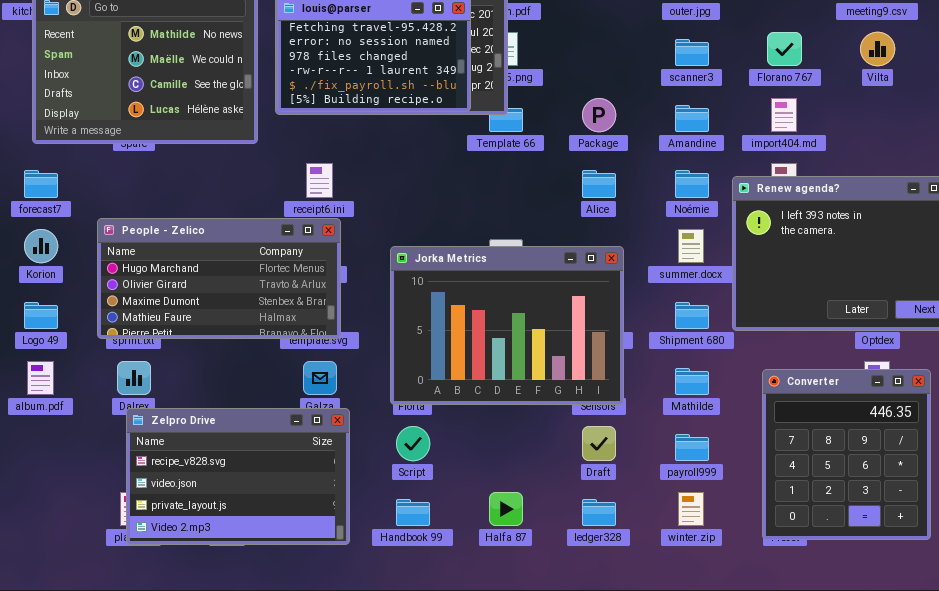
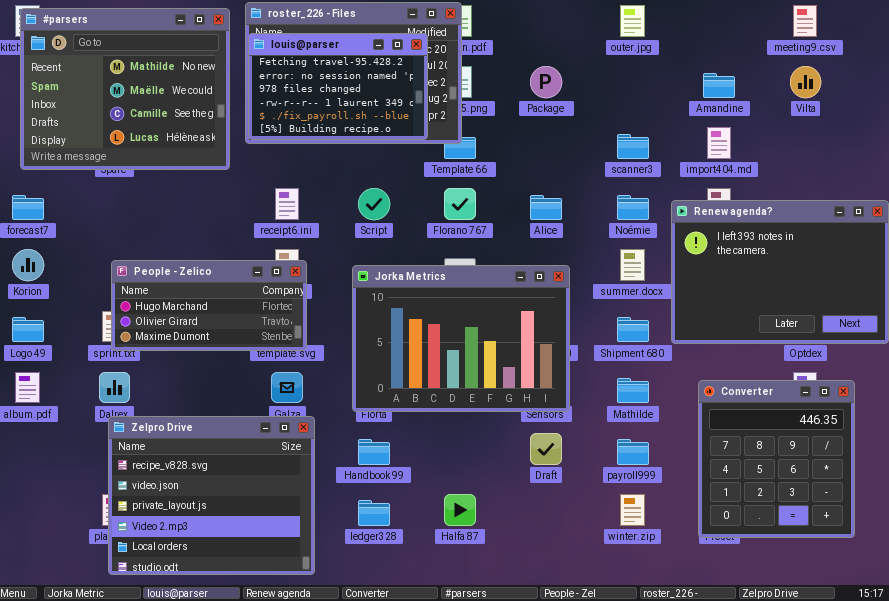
Florano 767: [767,32,802,66] -> [444,188,476,220], moved
scanner3: [675,39,709,66] -> [617,134,649,159], moved
Package: [582,98,616,132] -> [530,66,562,98], moved
Amandine: [675,105,709,132] -> [703,73,735,98], moved
People - Zelico: [97,218,341,339] -> [111,260,307,351], resized
Zelpro Drive: [126,408,350,545] -> [108,416,315,575], resized
Script: [396,426,430,461] -> [358,188,390,220], moved
Handbook 99: [396,499,430,526] -> [358,439,390,465], moved
ledger328: [582,499,616,526] -> [358,500,390,526], moved

